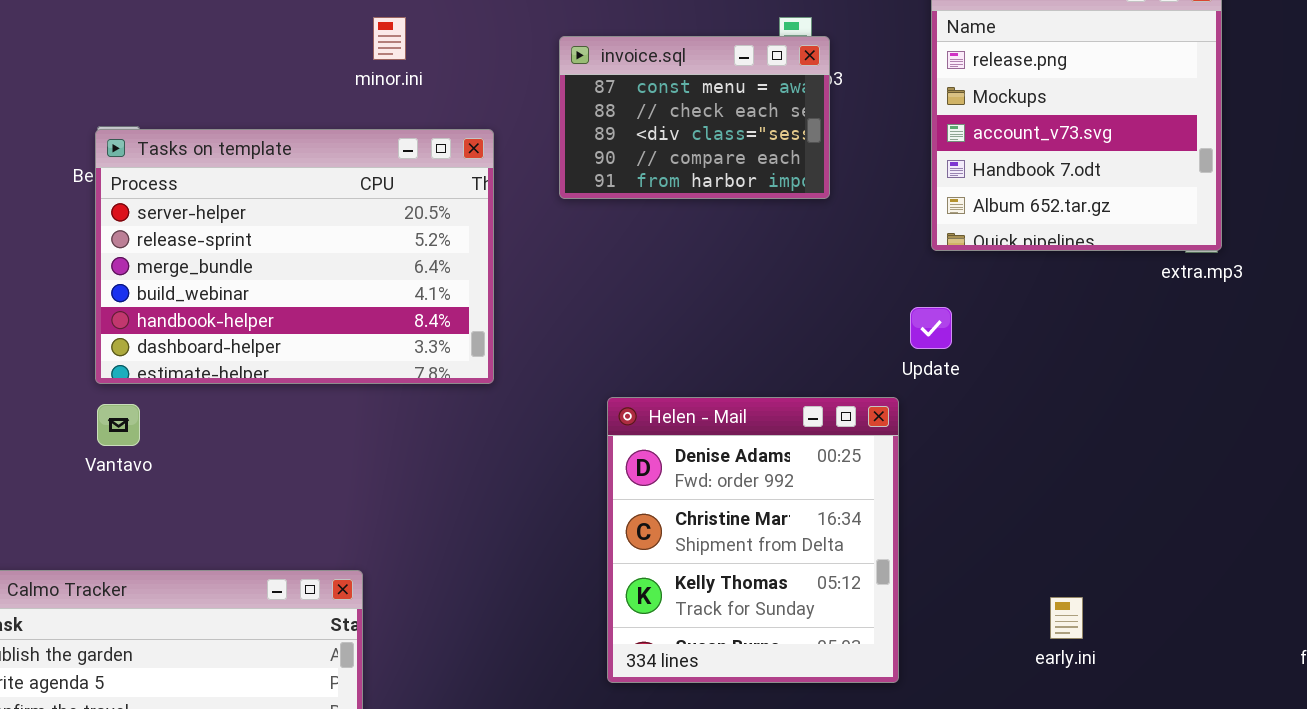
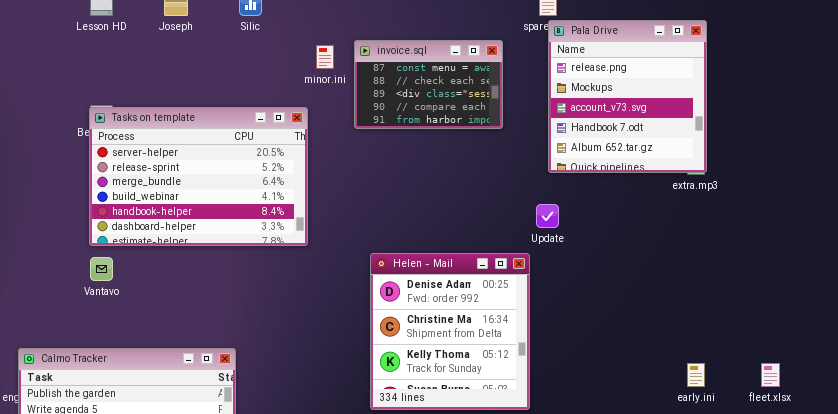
minor.ini: [373,17,406,60] -> [316,45,334,69], moved
invoice.sql: [559,36,830,199] -> [354,40,503,129], moved
early.ini: [1050,597,1083,639] -> [687,363,705,387], moved

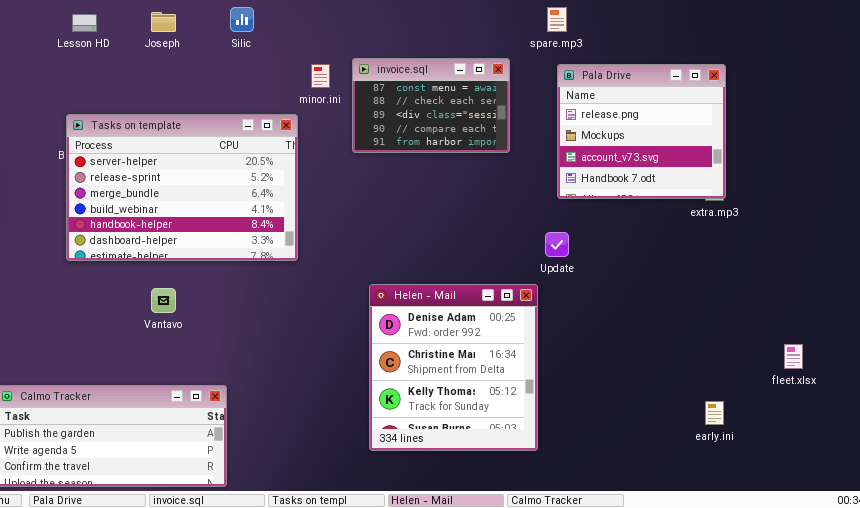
Pala Drive: [548,20,707,173] -> [557,64,726,199], resized
Tasks on template: [89,107,308,246] -> [66,114,298,261], moved
Vantavo: [90,257,113,281] -> [151,288,176,313], moved
fleet.xlsx: [761,363,780,387] -> [784,344,803,369], moved

